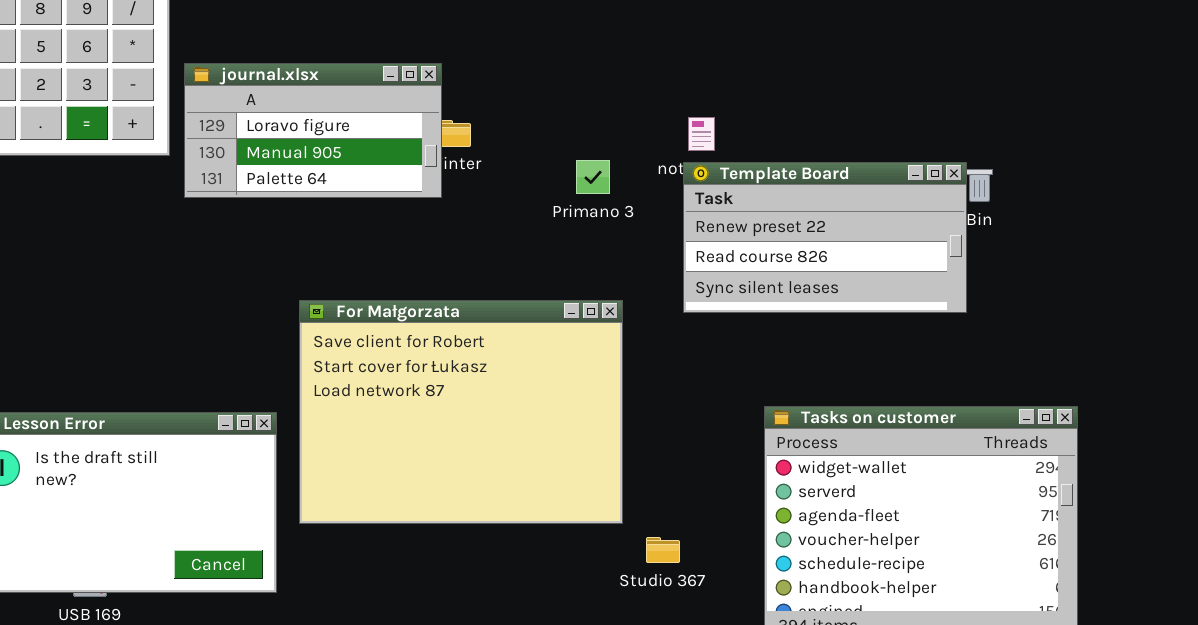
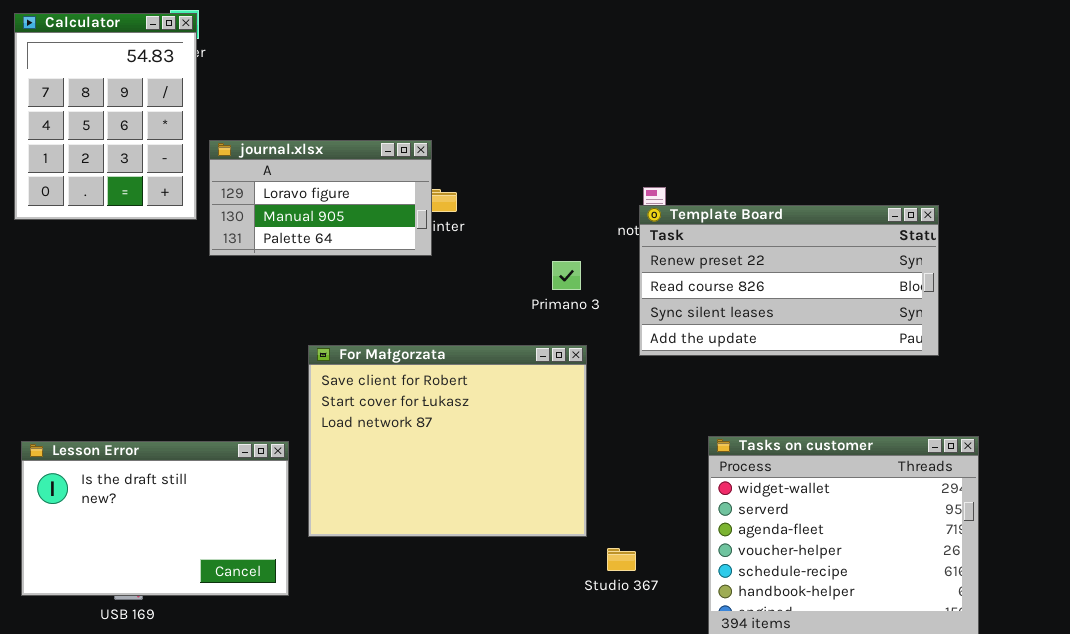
Primano 3: [576,160,610,194] -> [552,261,581,290], moved
Template Board: [683,162,967,313] -> [639,205,939,356], resized

